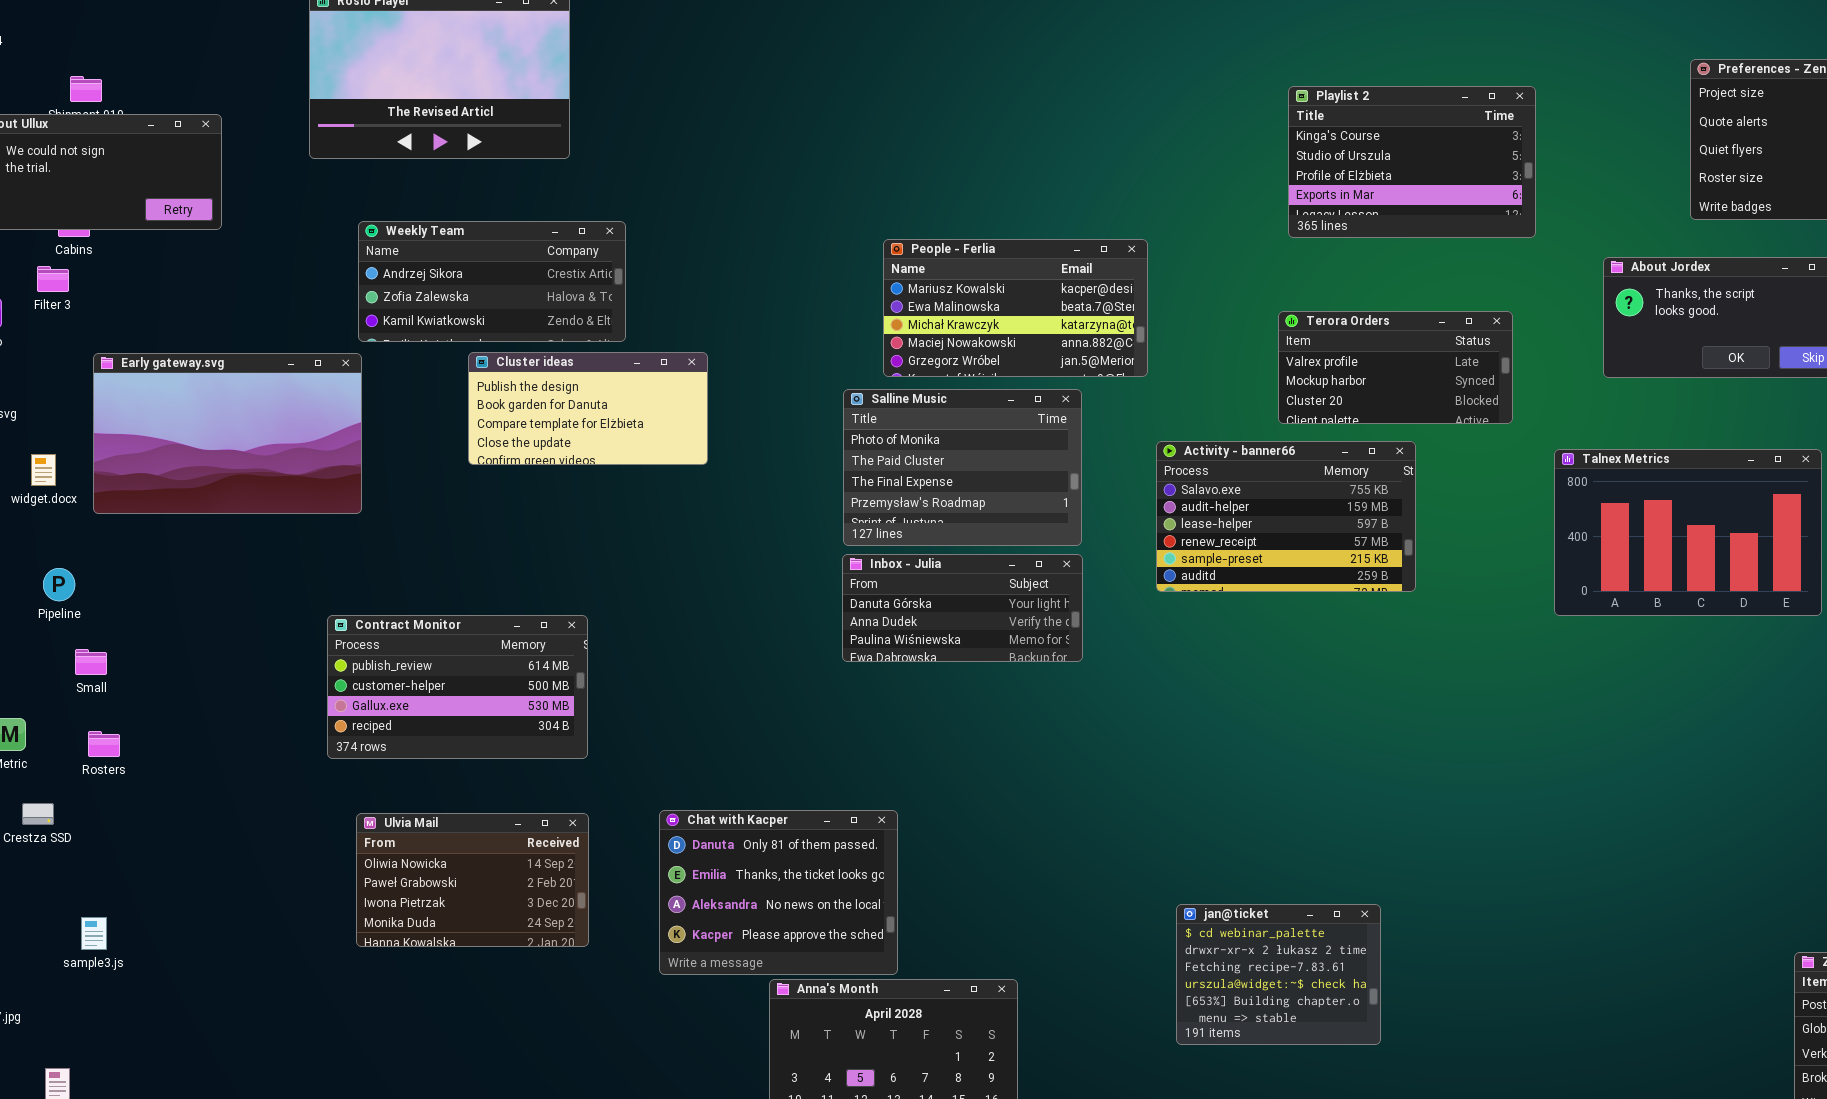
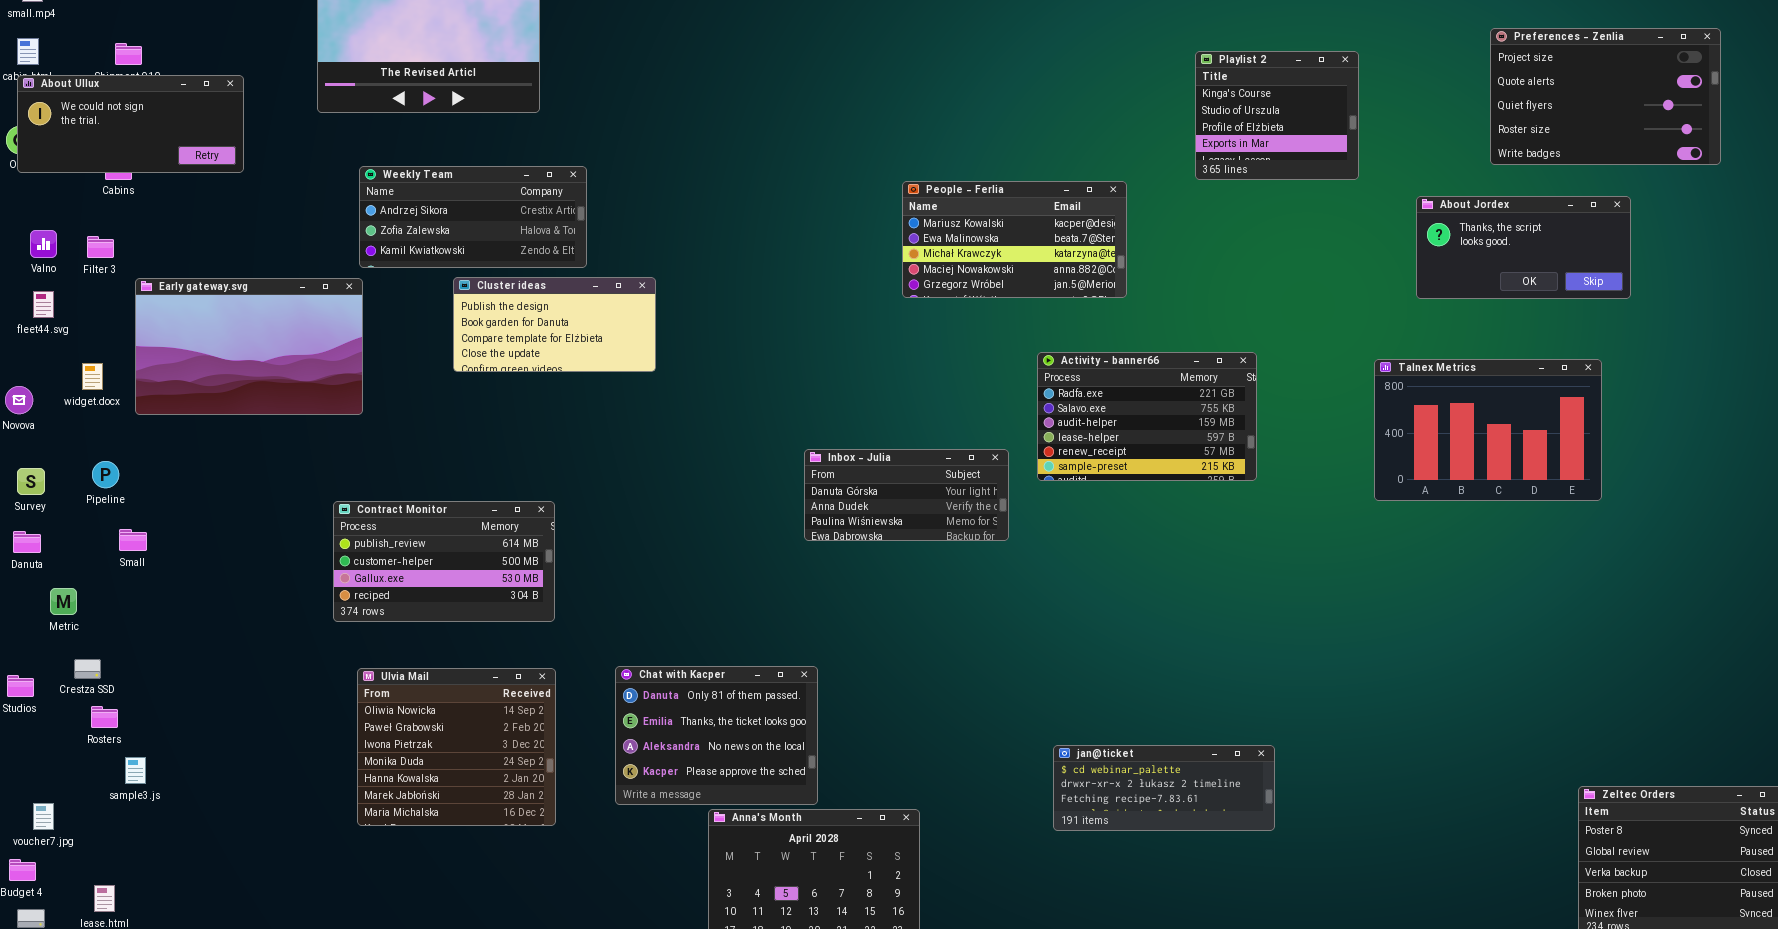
Playlist 2: [1288,86,1536,238] -> [1195,51,1359,180], resized
People - Ferlia: [883,239,1148,377] -> [902,181,1127,298], moved
Filter 3: [37,266,69,292] -> [87,236,114,258], moved
Terora Orders: [1278,311,1513,424] -> none, closed
Salline Music: [843,389,1082,546] -> none, closed
Activity - banner66: [1156,441,1416,592] -> [1037,352,1257,481], scrolled up 1 row
Inbox - Julia: [842,554,1083,662] -> [804,449,1009,541], moved
Rosters: [88,731,120,757] -> [91,706,118,728], moved
Ulvia Mail: [356,813,589,947] -> [357,668,556,826], resized
jan@ticket: [1176,904,1381,1045] -> [1053,745,1275,831], resized

